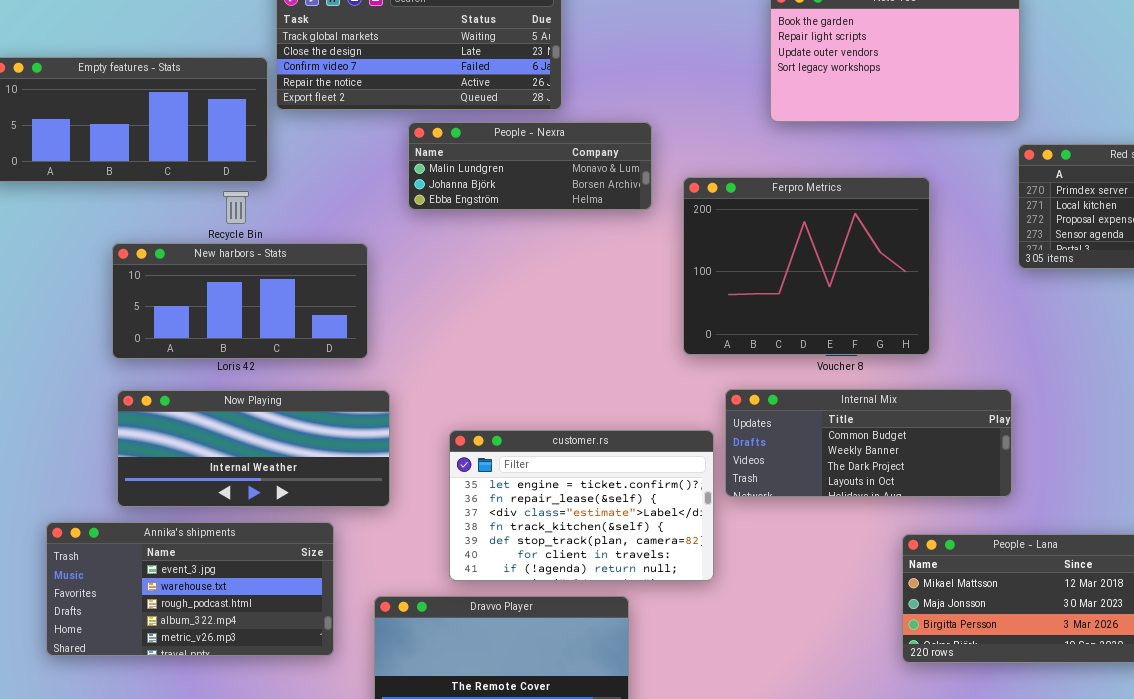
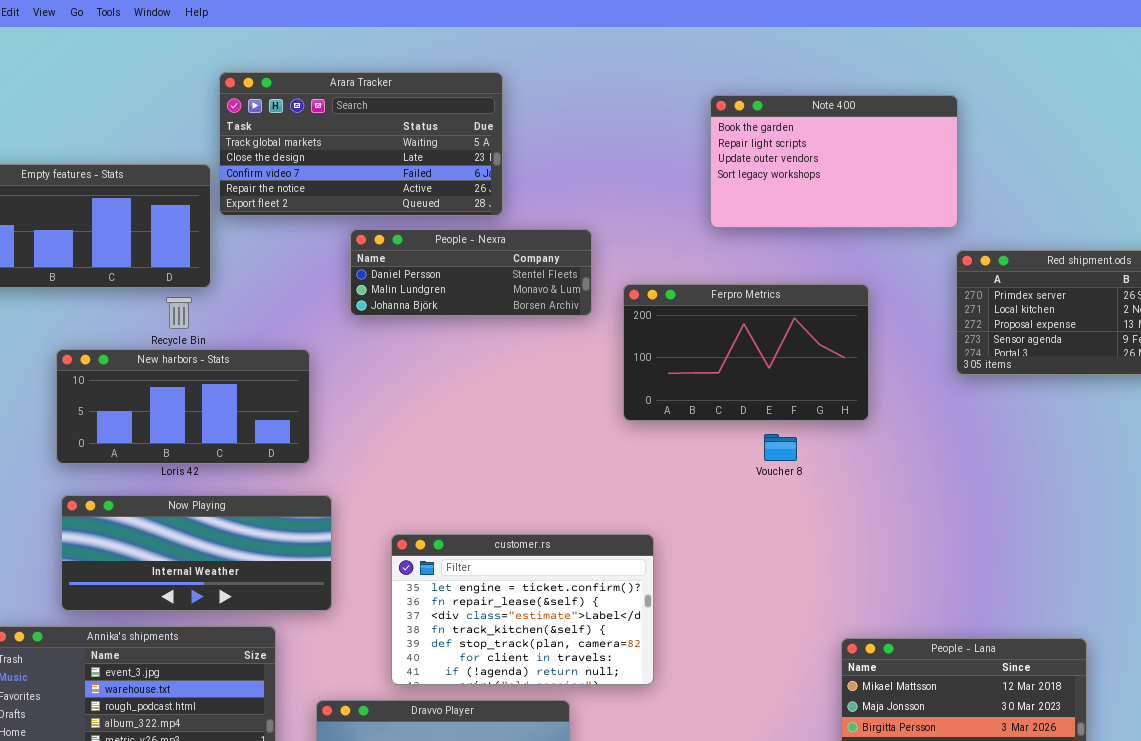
People - Nexra: [408,122,652,210] -> [350,229,592,316], scrolled up 1 row
Ferpro Metrics: [683,177,930,355] -> [623,284,869,421], resized
Internal Mix: [725,389,1012,497] -> none, closed

